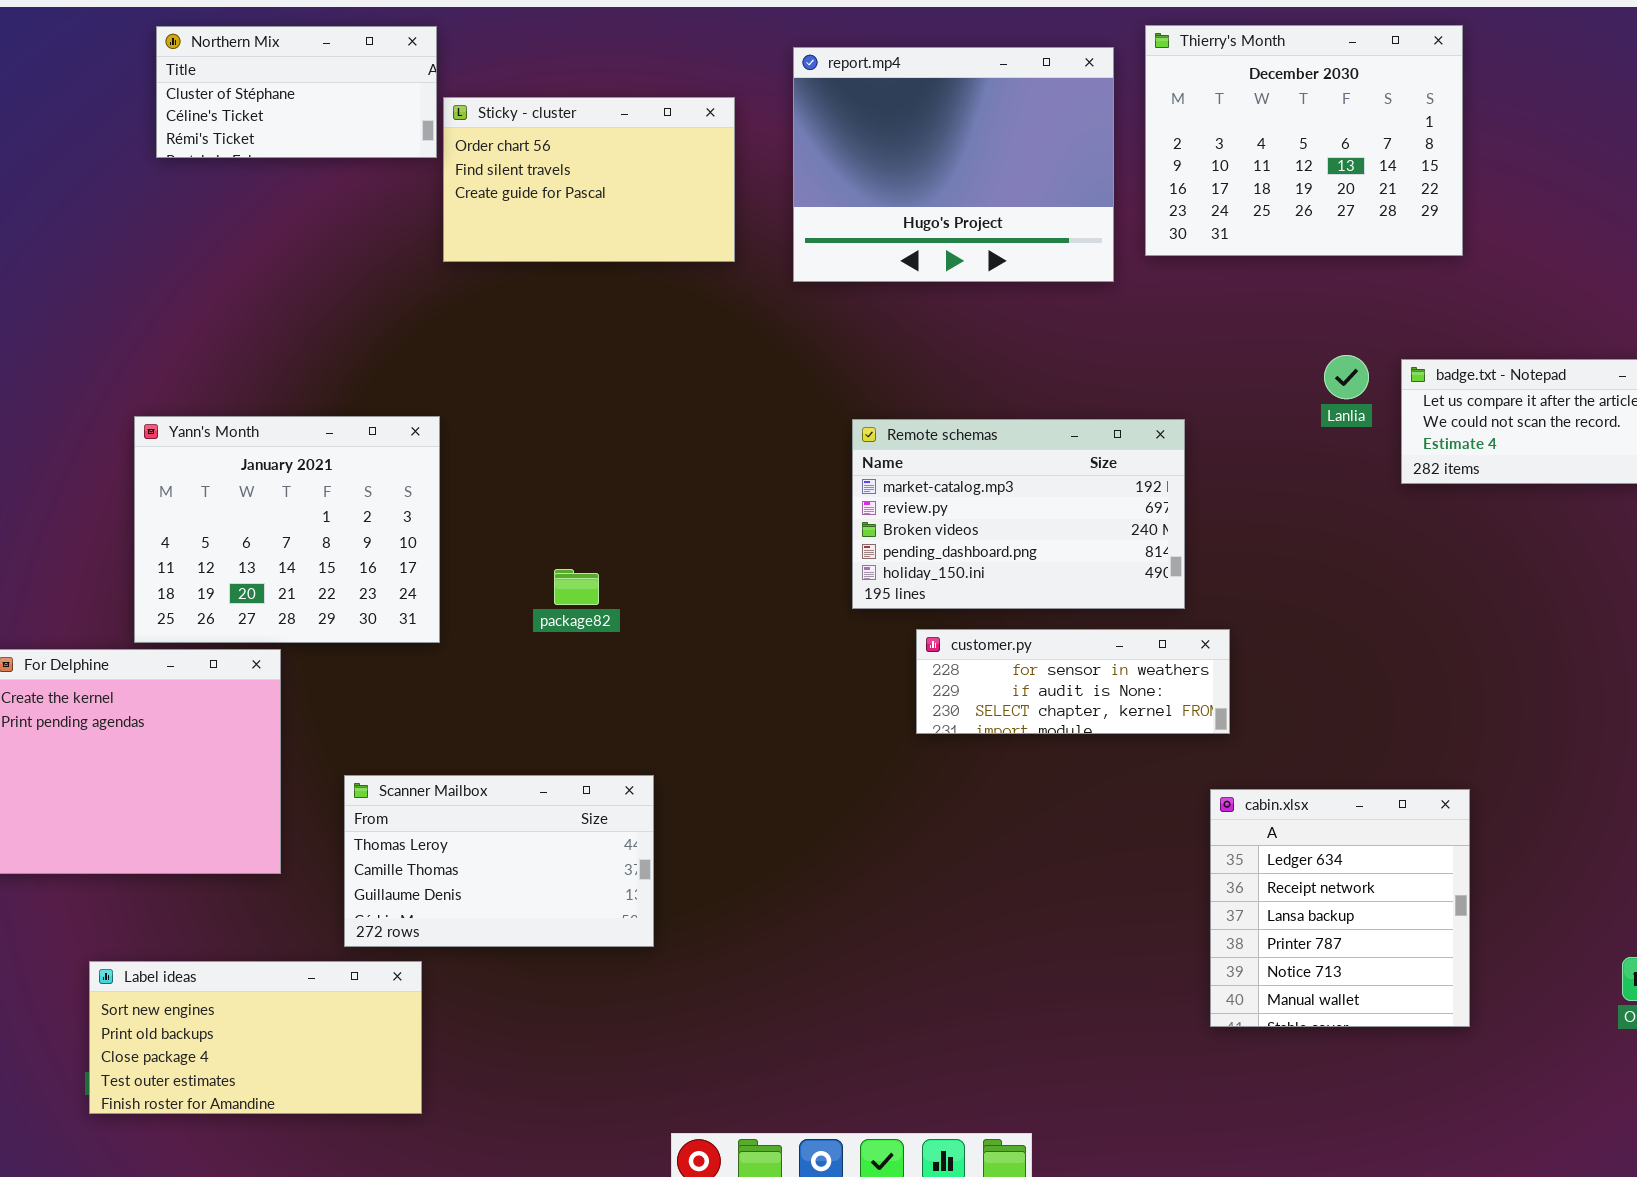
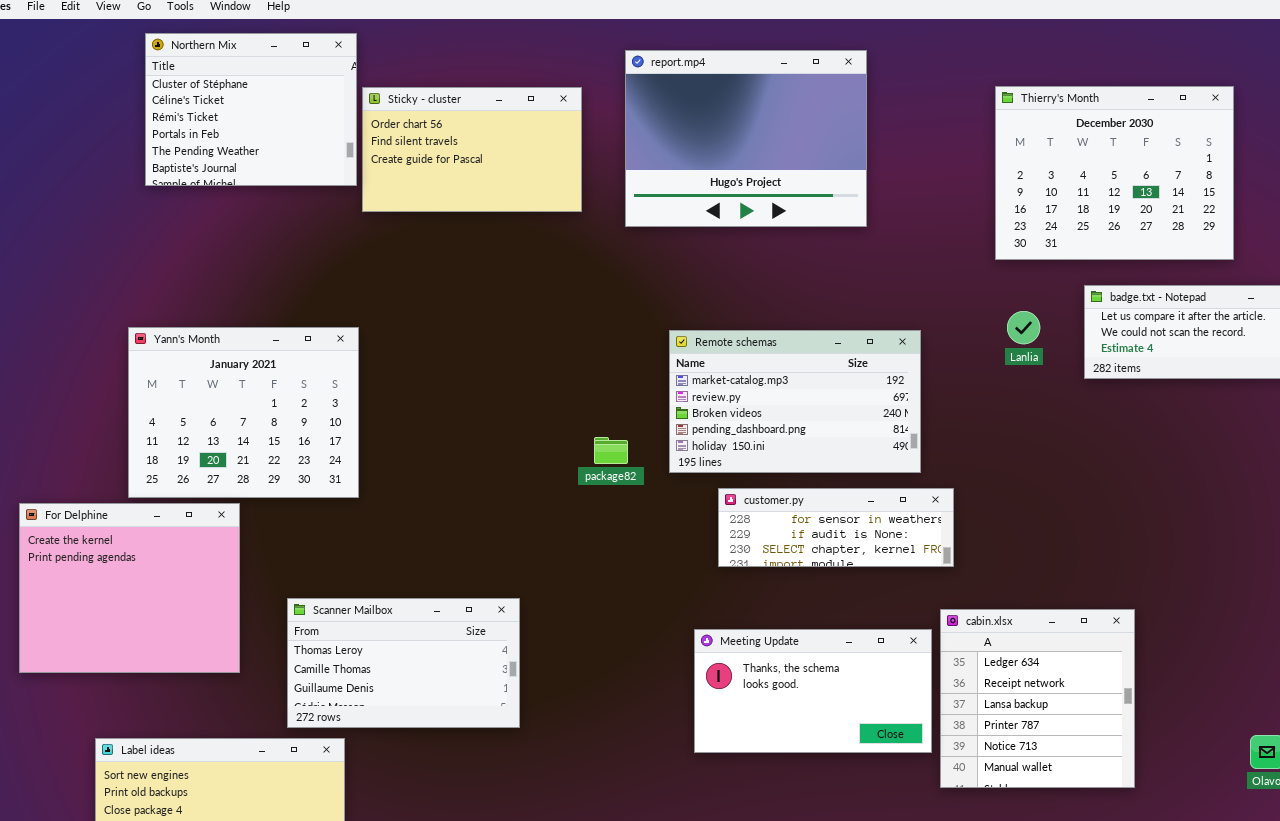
Thierry's Month: [1145,25,1463,256] -> [995,86,1234,260], moved
Northern Mix: [156,26,437,158] -> [145,33,357,186], resized
Lanlia: [1324,355,1369,399] -> [1007,311,1040,344], moved
package82: [554,569,599,605] -> [594,437,628,464], moved
Meeting Update: none -> [694,629,932,753], opened

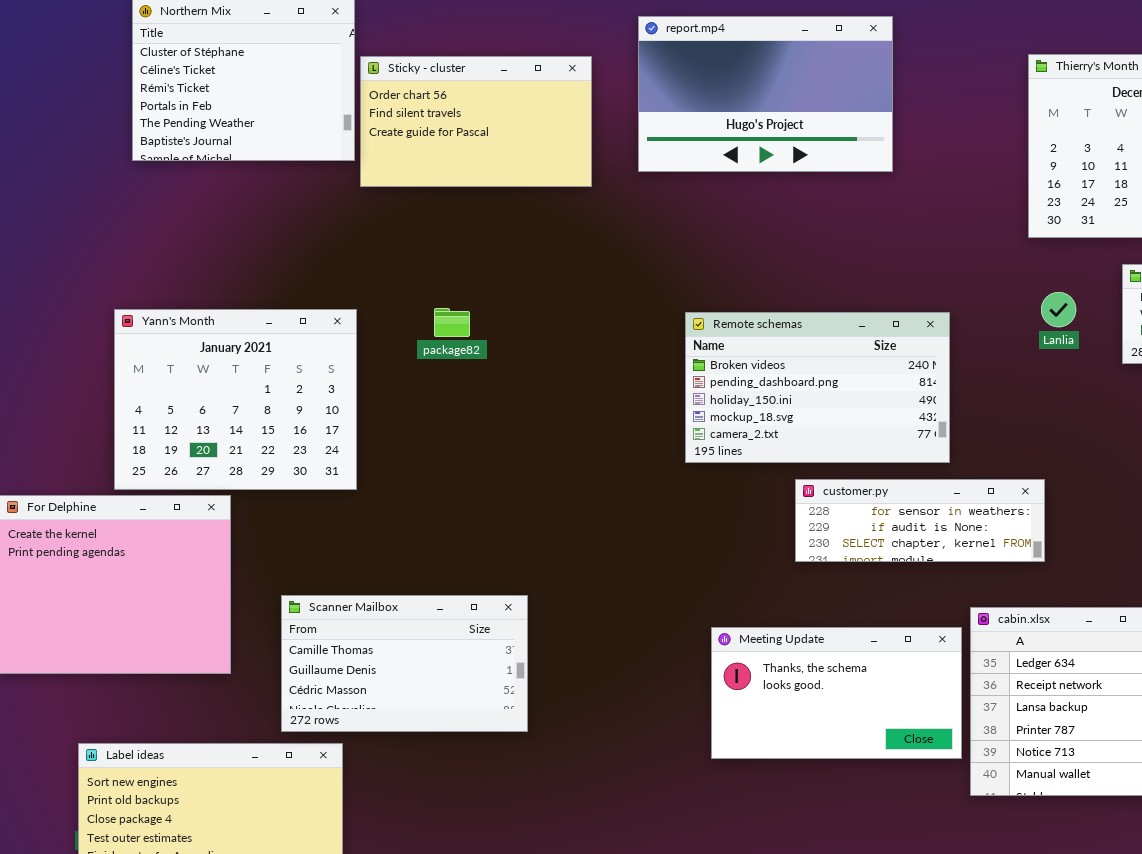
report.mp4: [625,50,867,227] -> [638,16,893,172], resized
Remote schemas: [669,330,921,473] -> [685,312,950,463], scrolled down 2 rows
package82: [594,437,628,464] -> [434,308,470,337], moved
customer.py: [718,488,954,567] -> [795,479,1045,562], moved
Scanner Mailbox: [287,598,520,728] -> [281,595,528,732], scrolled down 1 row

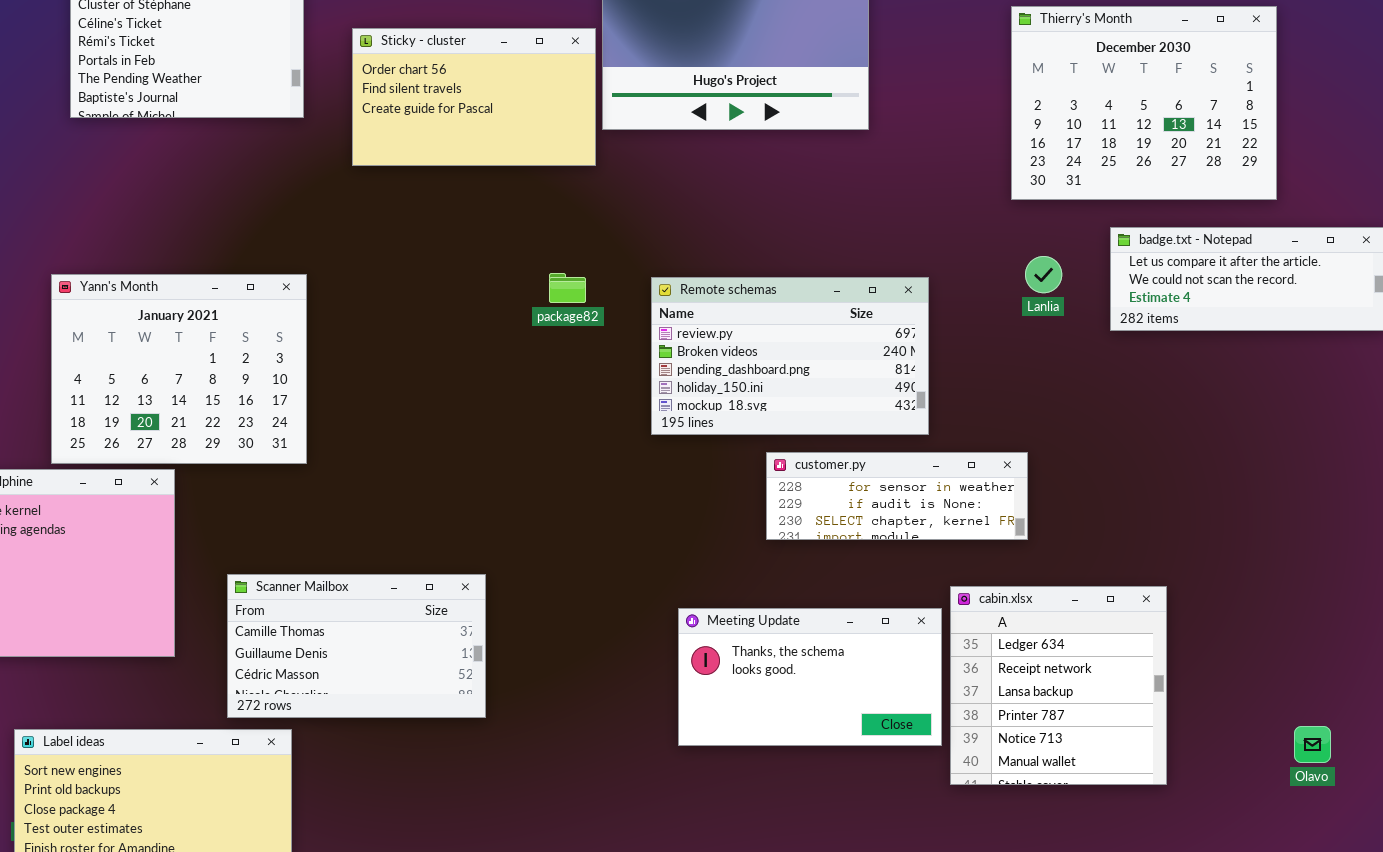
Sticky - cluster: [360,56,592,187] -> [352,28,596,166], moved
package82: [434,308,470,337] -> [549,273,586,303], moved
Remote schemas: [685,312,950,463] -> [651,277,929,435], scrolled up 1 row

